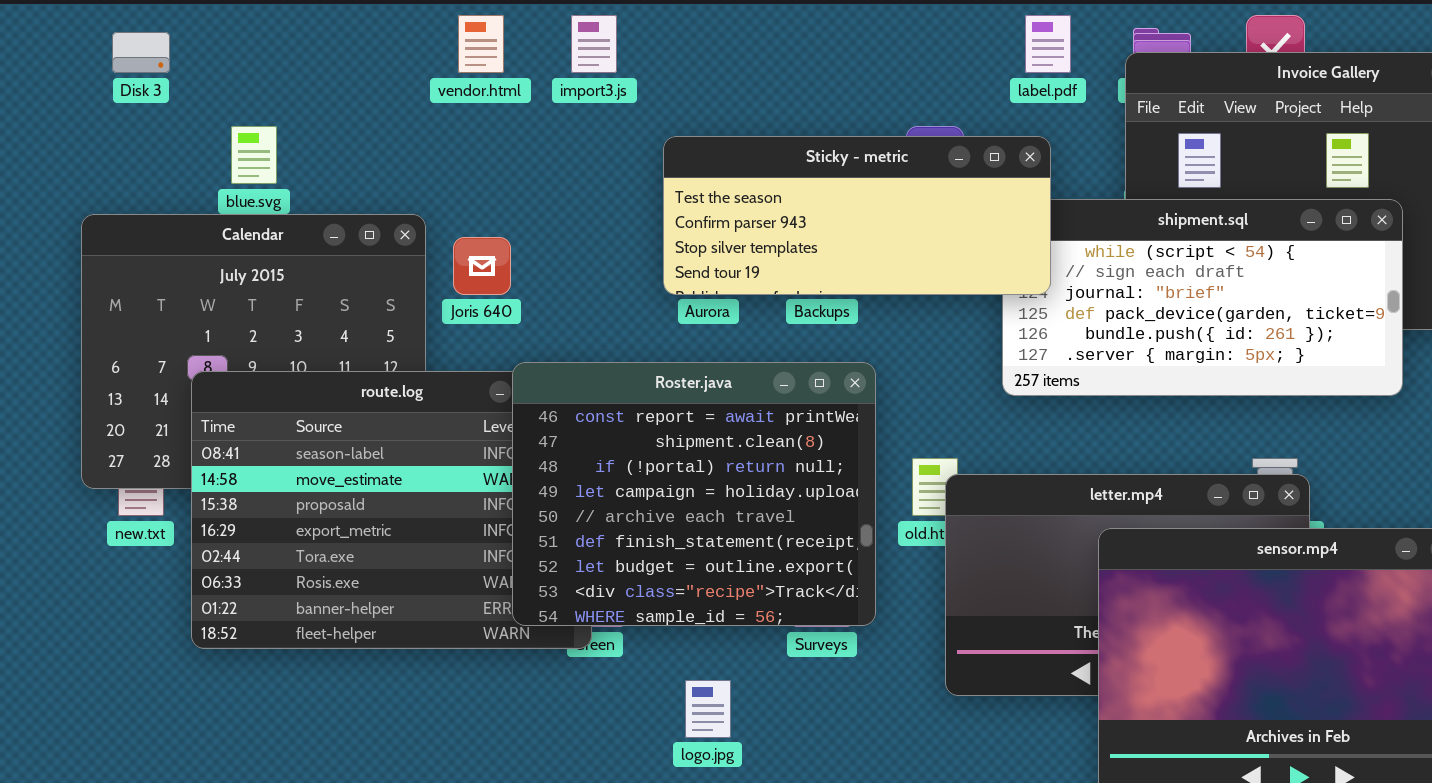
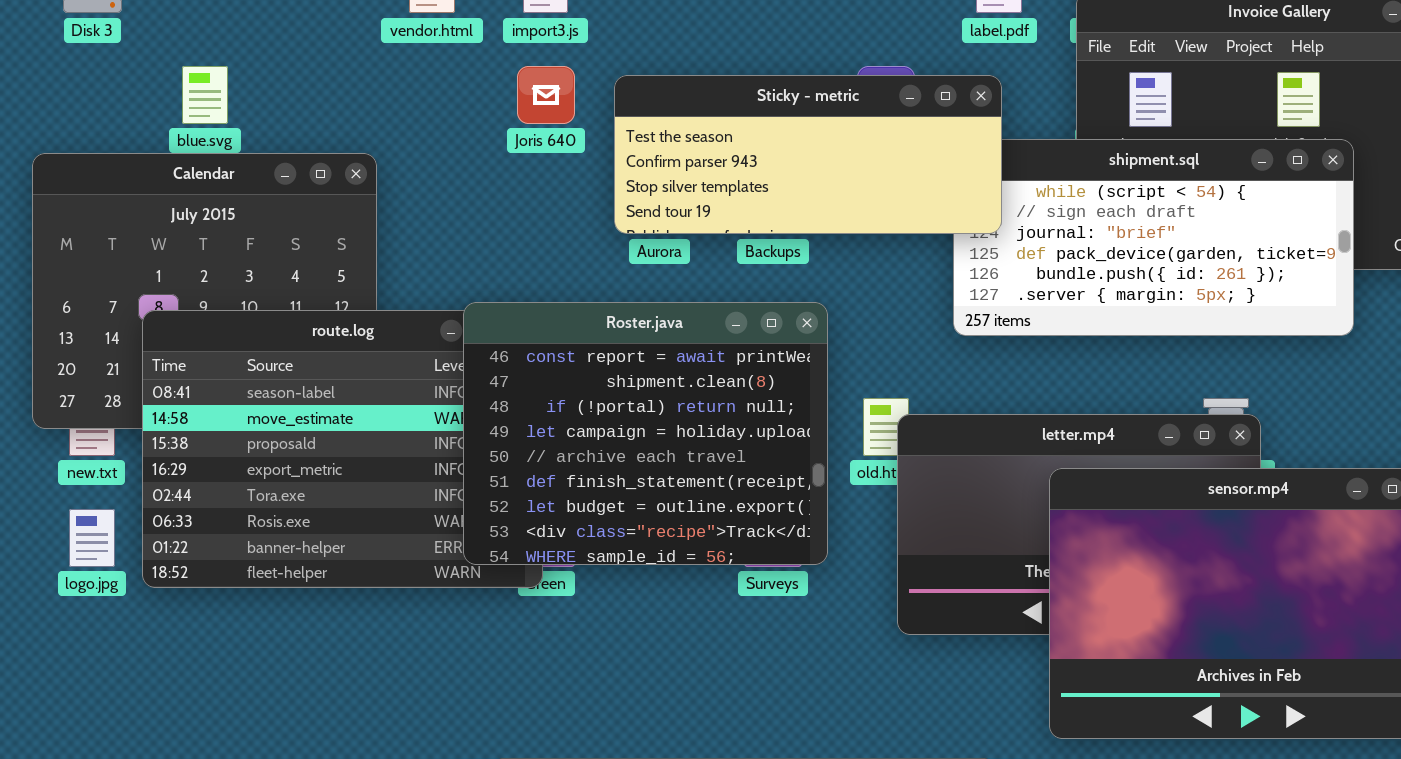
Joris 640: [453,237,511,295] -> [517,66,575,124], moved
logo.jpg: [685,680,731,738] -> [69,509,115,567], moved

